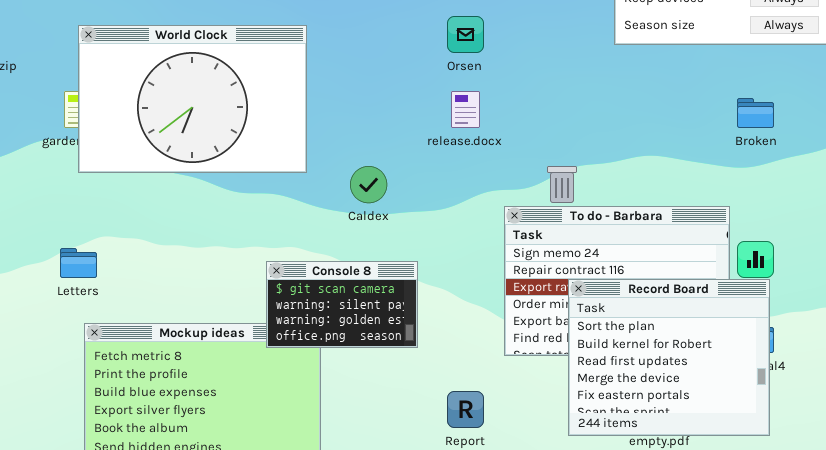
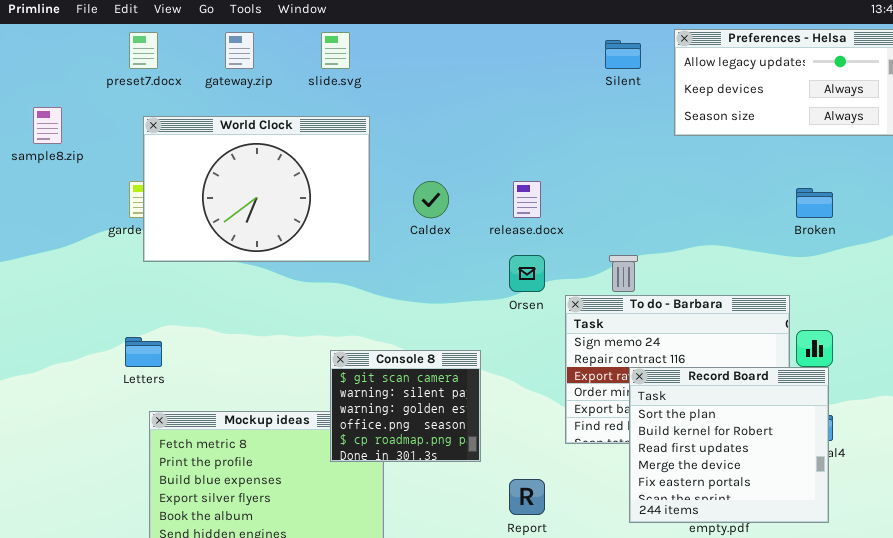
Orsen: [447,16,484,53] -> [509,255,545,292], moved
Caldex: [350,166,387,203] -> [413,181,449,218], moved
Console 8: [266,261,418,348] -> [330,350,481,462], resized

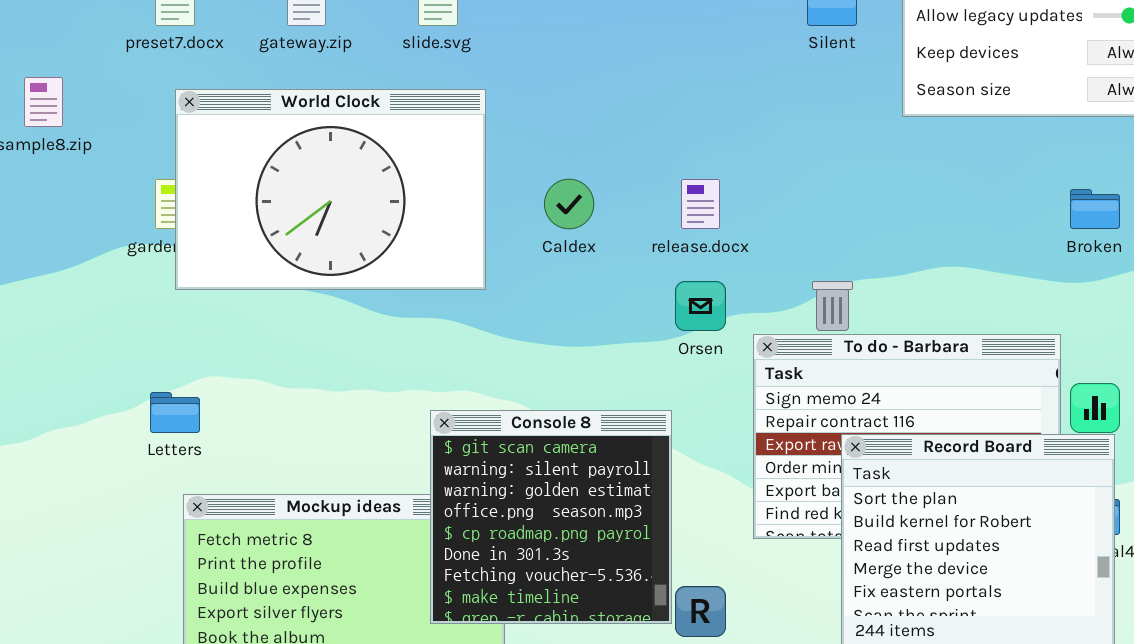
Console 8: [330,350,481,462] -> [430,410,672,624], resized

